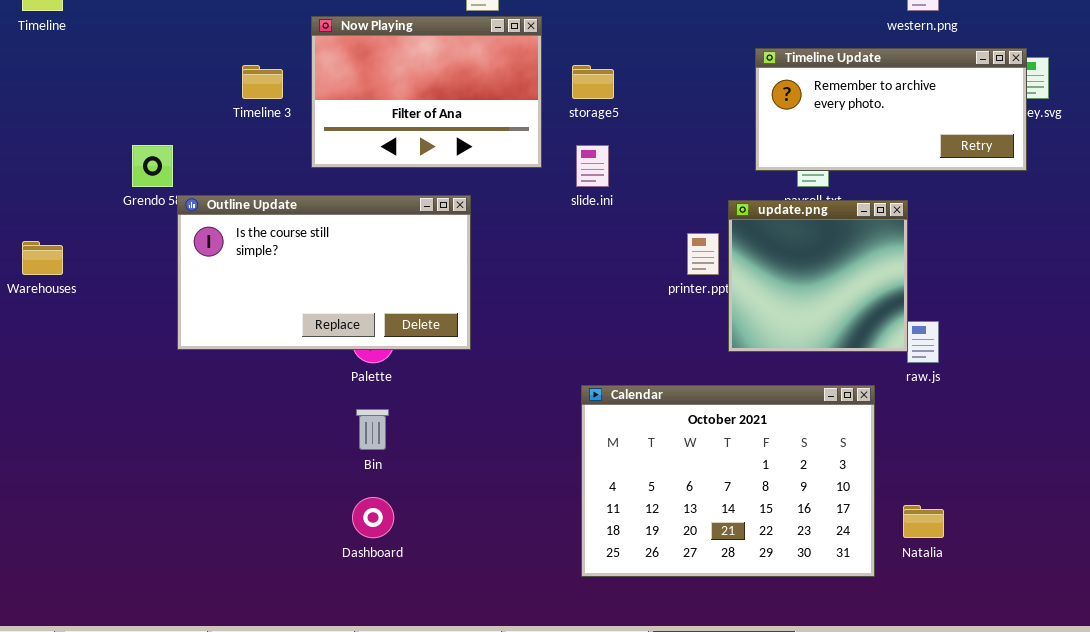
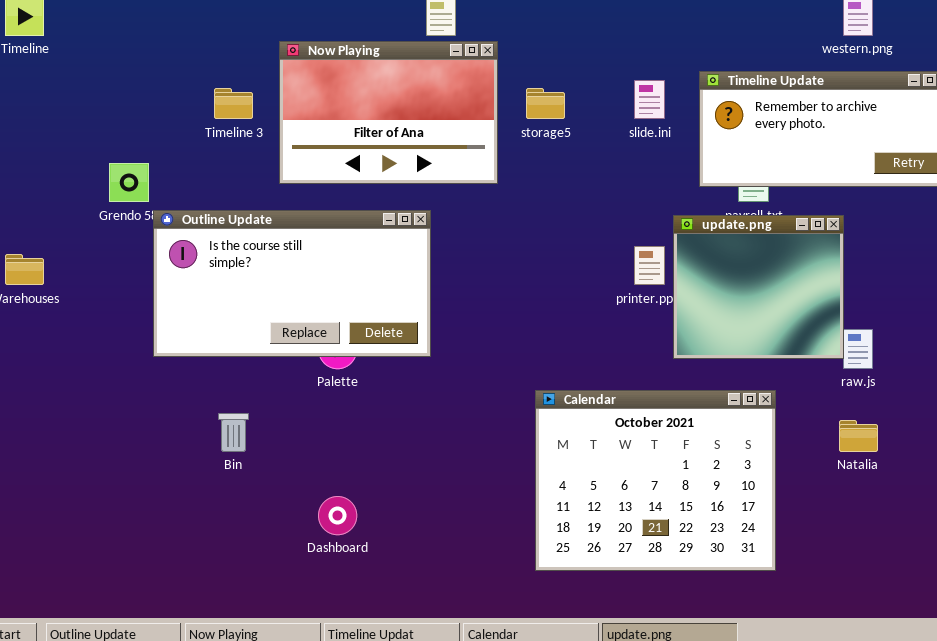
slide.ini: [576,145,609,187] -> [634,80,665,119], moved
Calendar: [581,385,875,577] -> [535,390,776,571], resized
Bin: [356,409,389,450] -> [218,413,249,452], moved
Natalia: [903,505,944,538] -> [839,420,878,452], moved

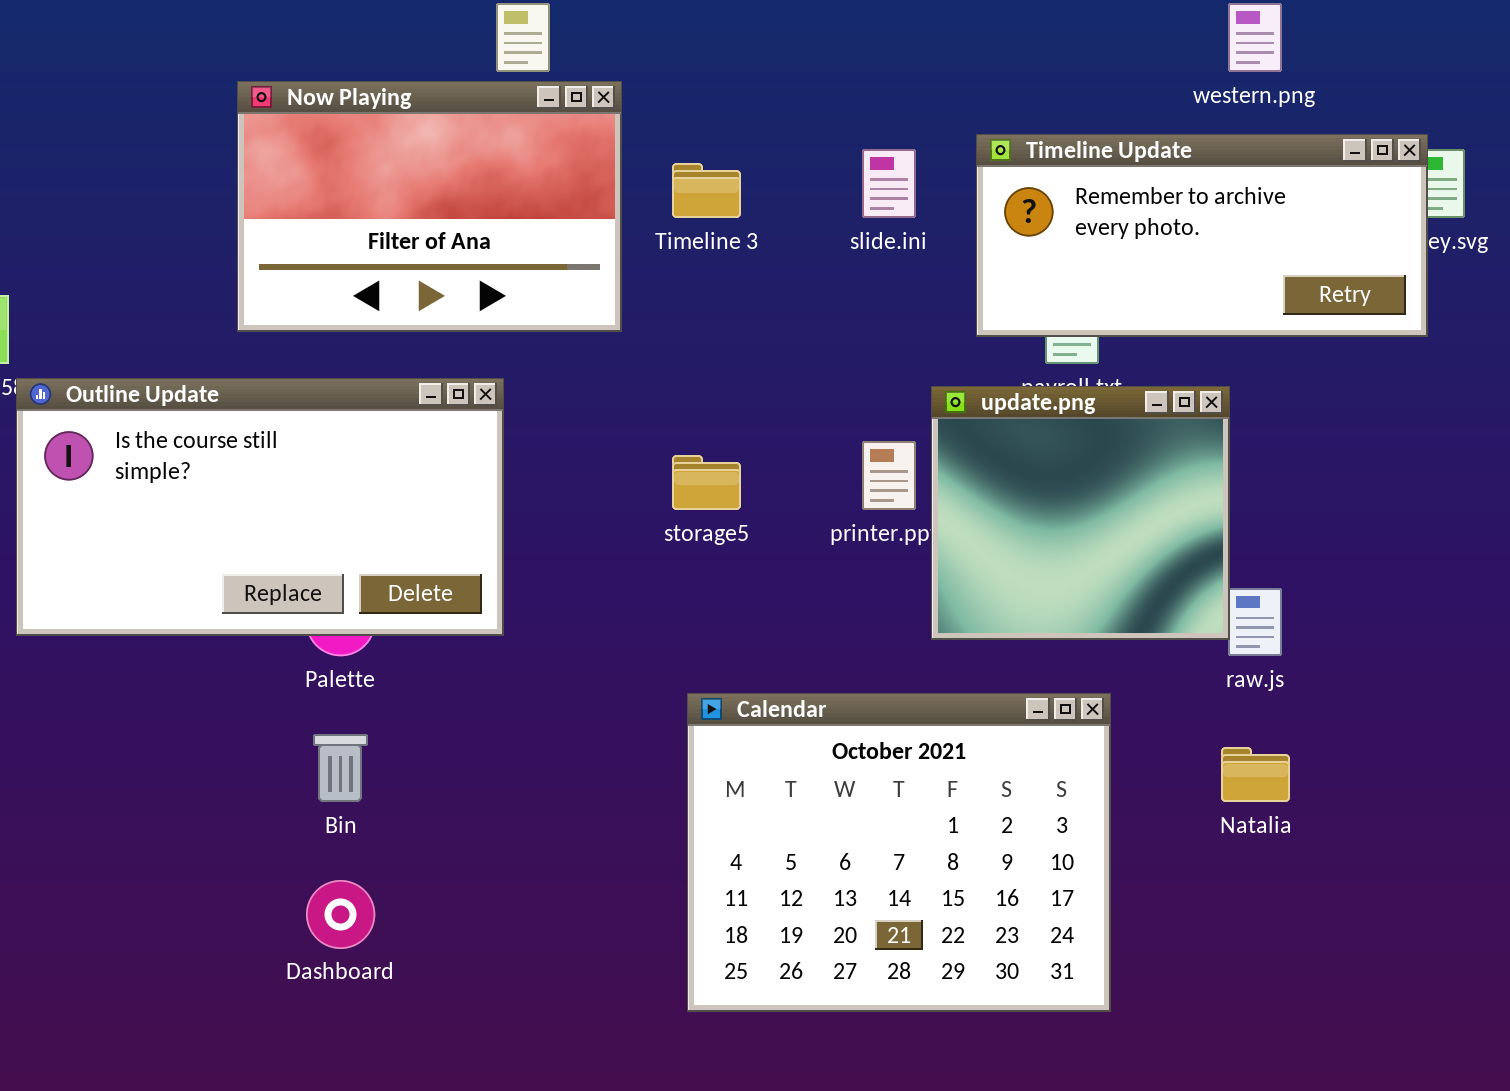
Timeline 3: [214,88,253,119] -> [672,163,741,218], moved
storage5: [526,88,565,119] -> [672,455,741,510], moved
Bin: [218,413,249,452] -> [313,734,368,802], moved

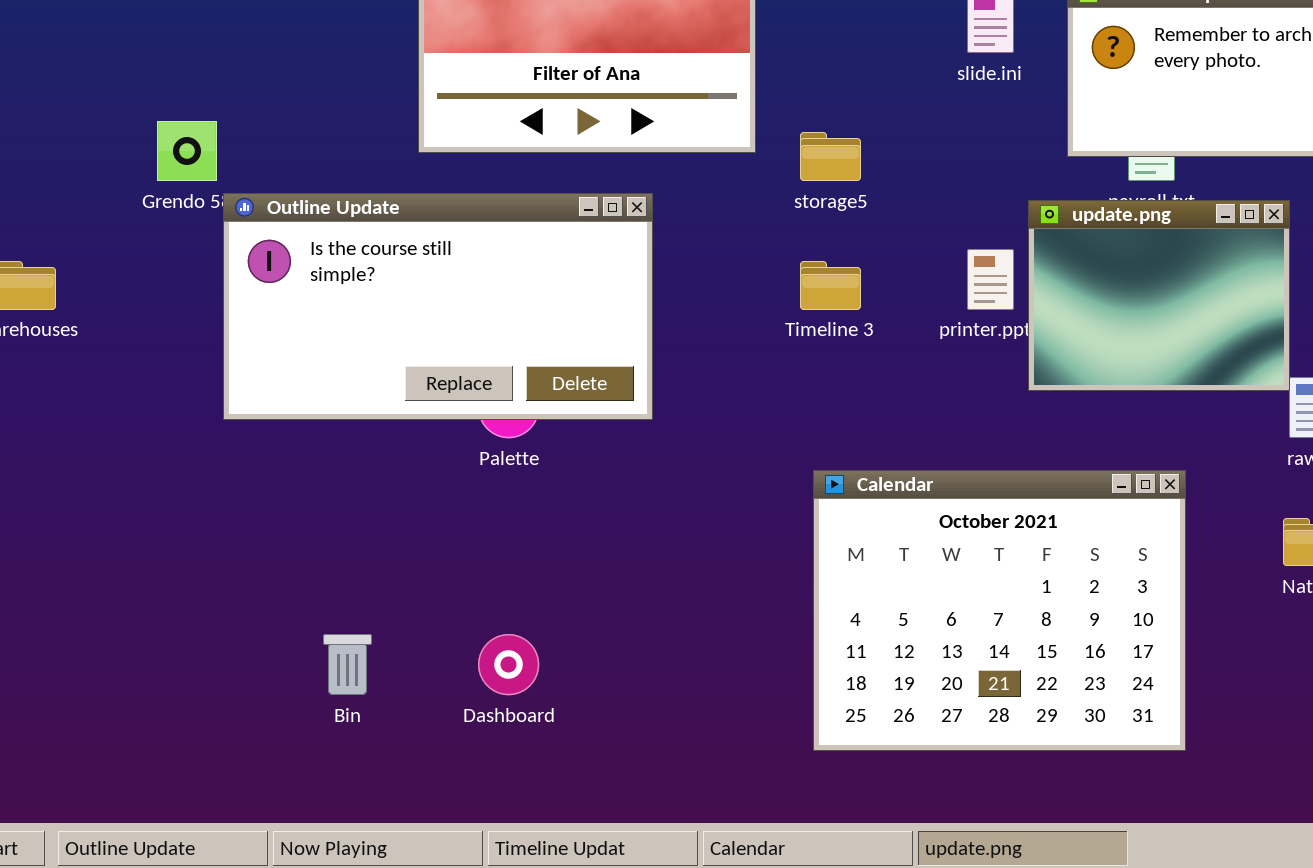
Timeline 3: [672,163,741,218] -> [800,261,861,310], moved
update.png: [931,386,1230,640] -> [1028,200,1290,391], resized
storage5: [672,455,741,510] -> [800,132,861,181], moved
Bin: [313,734,368,802] -> [323,634,372,695], moved

